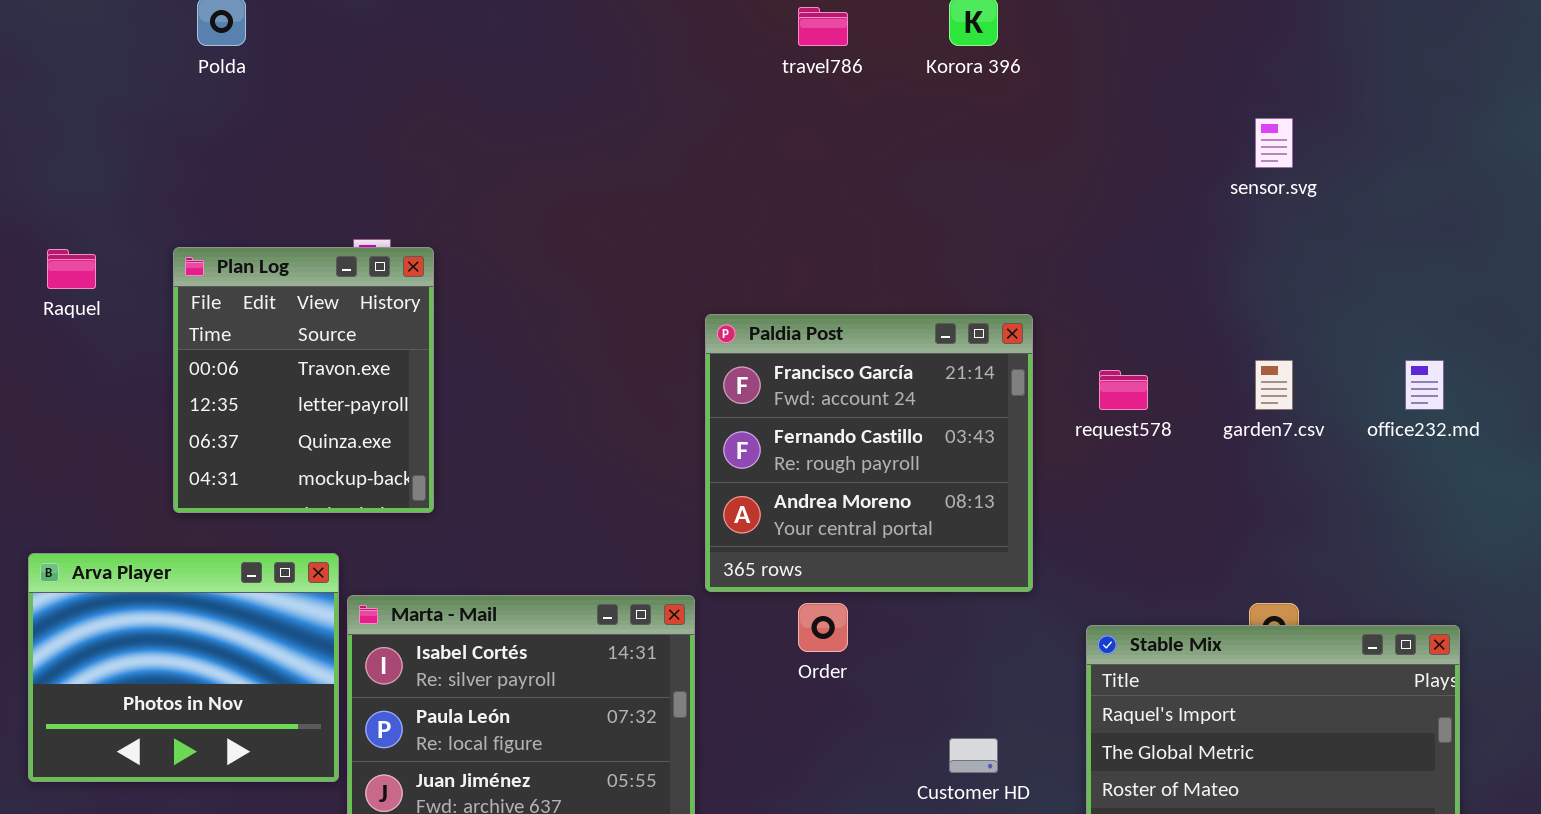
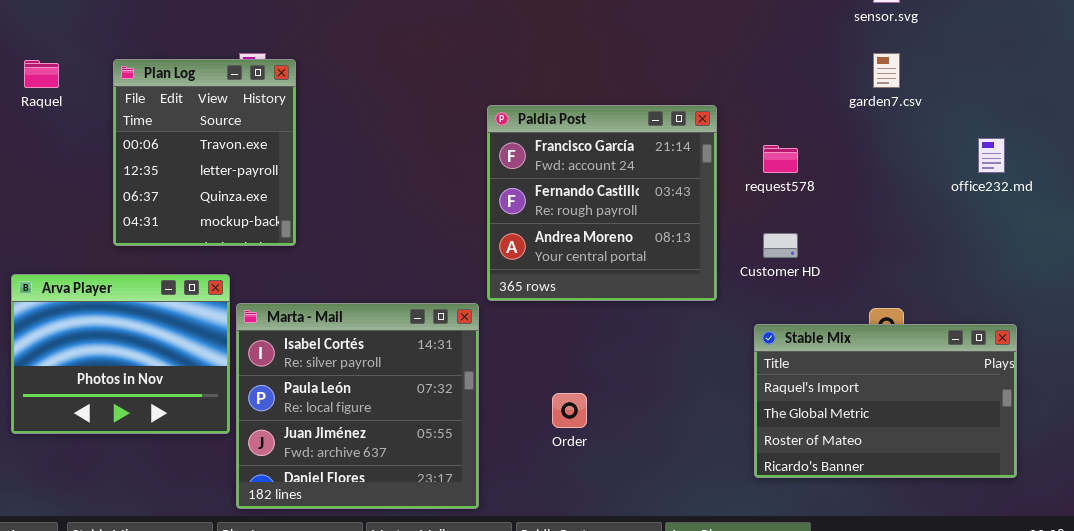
garden7.csv: [1255,360,1293,410] -> [873,53,900,88], moved
Order: [798,603,848,652] -> [552,393,587,428], moved
Customer HD: [949,738,998,773] -> [763,233,798,258], moved

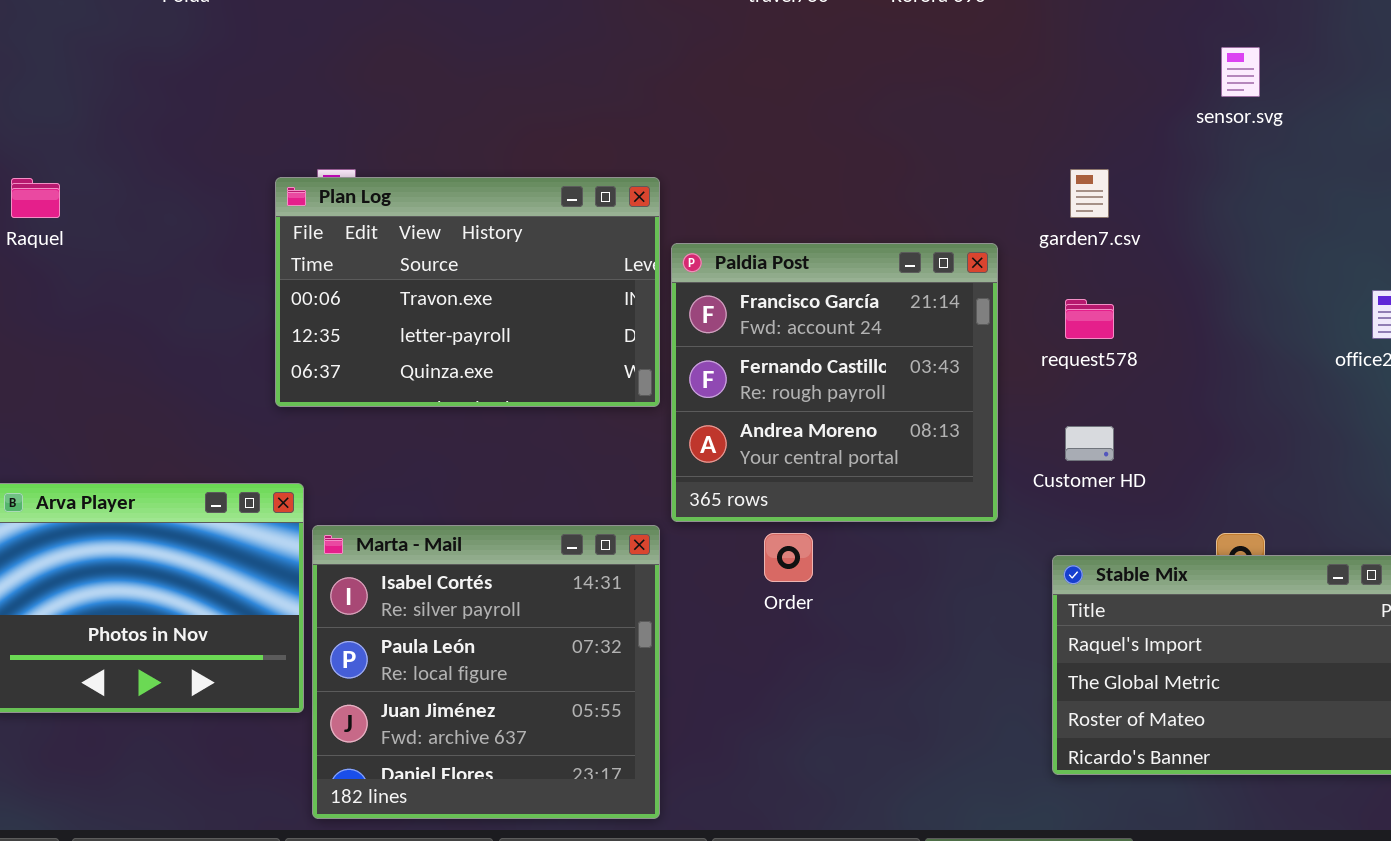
garden7.csv: [873,53,900,88] -> [1070,169,1109,218], moved
Plan Log: [113,59,296,246] -> [275,177,660,407], moved, resized
Order: [552,393,587,428] -> [764,533,813,582], moved

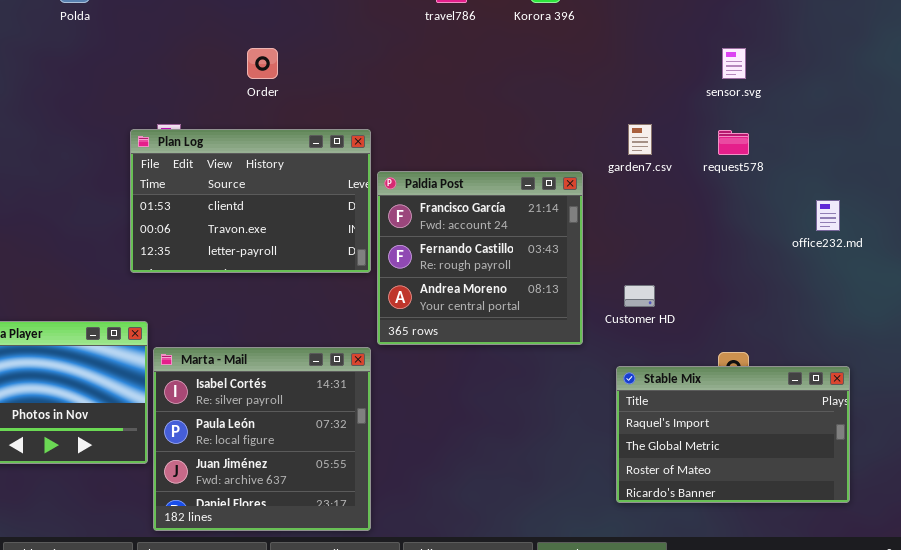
Plan Log: [275,177,660,407] -> [130,129,371,273], scrolled up 1 row
request578: [1065,299,1114,339] -> [718,130,749,155], moved
Order: [764,533,813,582] -> [247,48,278,79], moved

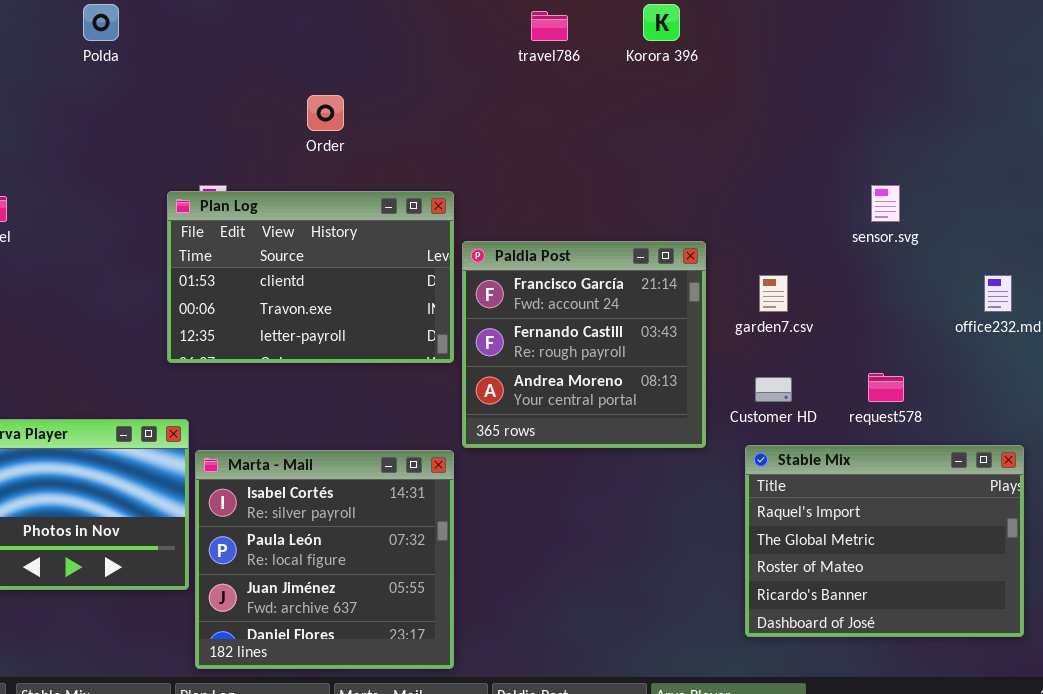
sensor.svg: [722,48,746,79] -> [871,185,900,222], moved
garden7.csv: [628,124,652,155] -> [759,275,788,312], moved
request578: [718,130,749,155] -> [868,373,904,402], moved
Stable Mix: [616,366,850,503] -> [745,445,1024,637], resized

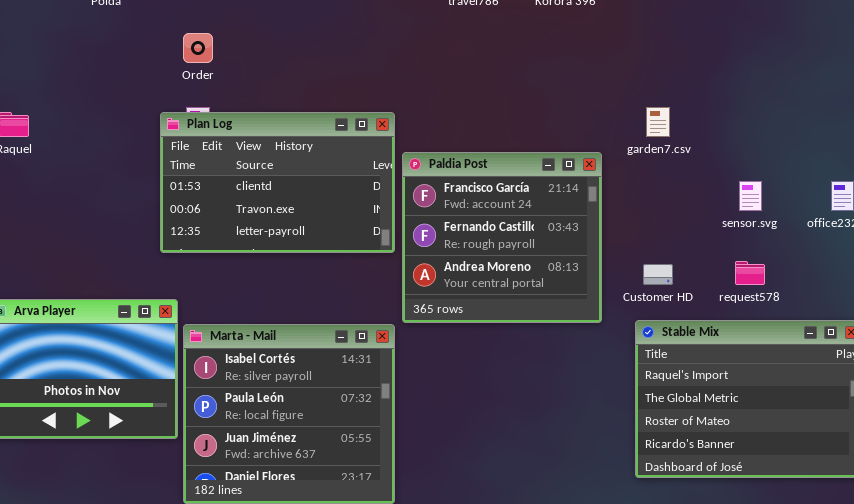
Order: [307,95,344,131] -> [183,33,213,63], moved
sensor.svg: [871,185,900,222] -> [739,181,762,211], moved
garden7.csv: [759,275,788,312] -> [646,107,670,137], moved

